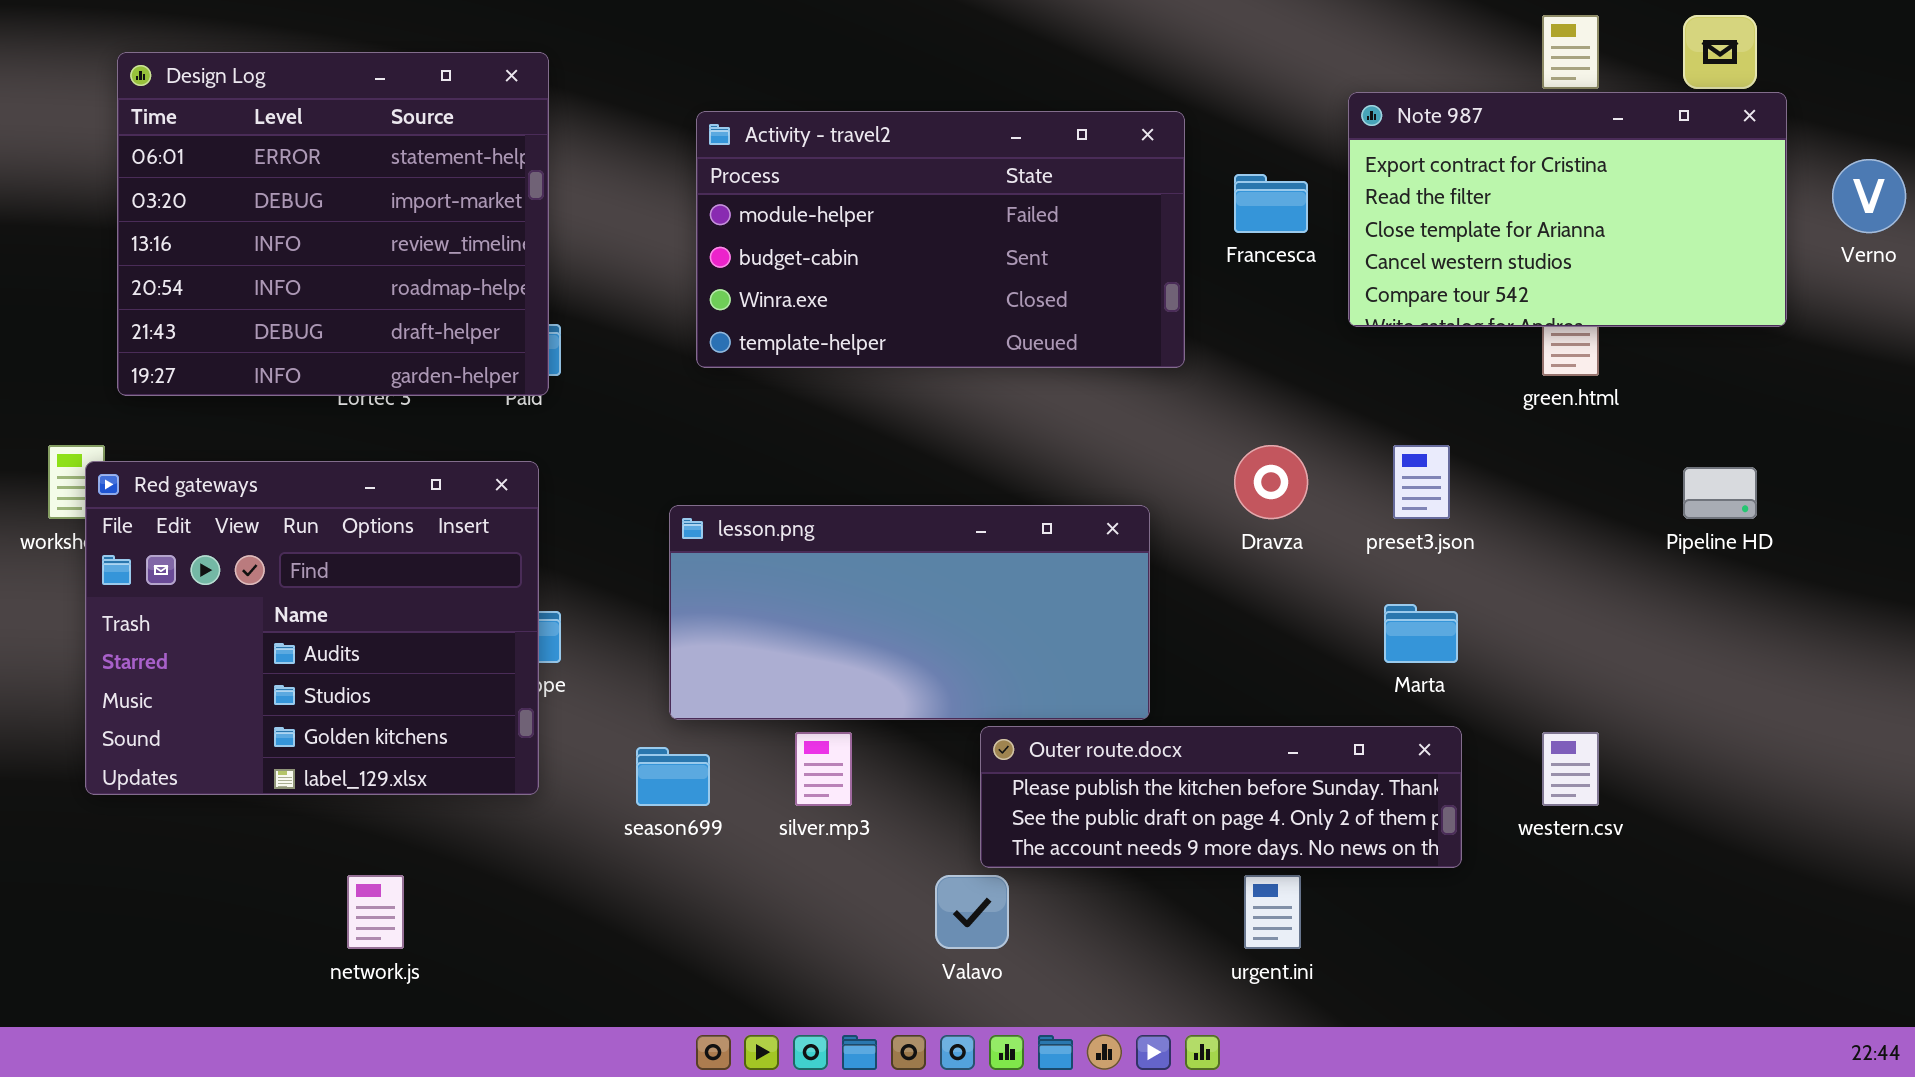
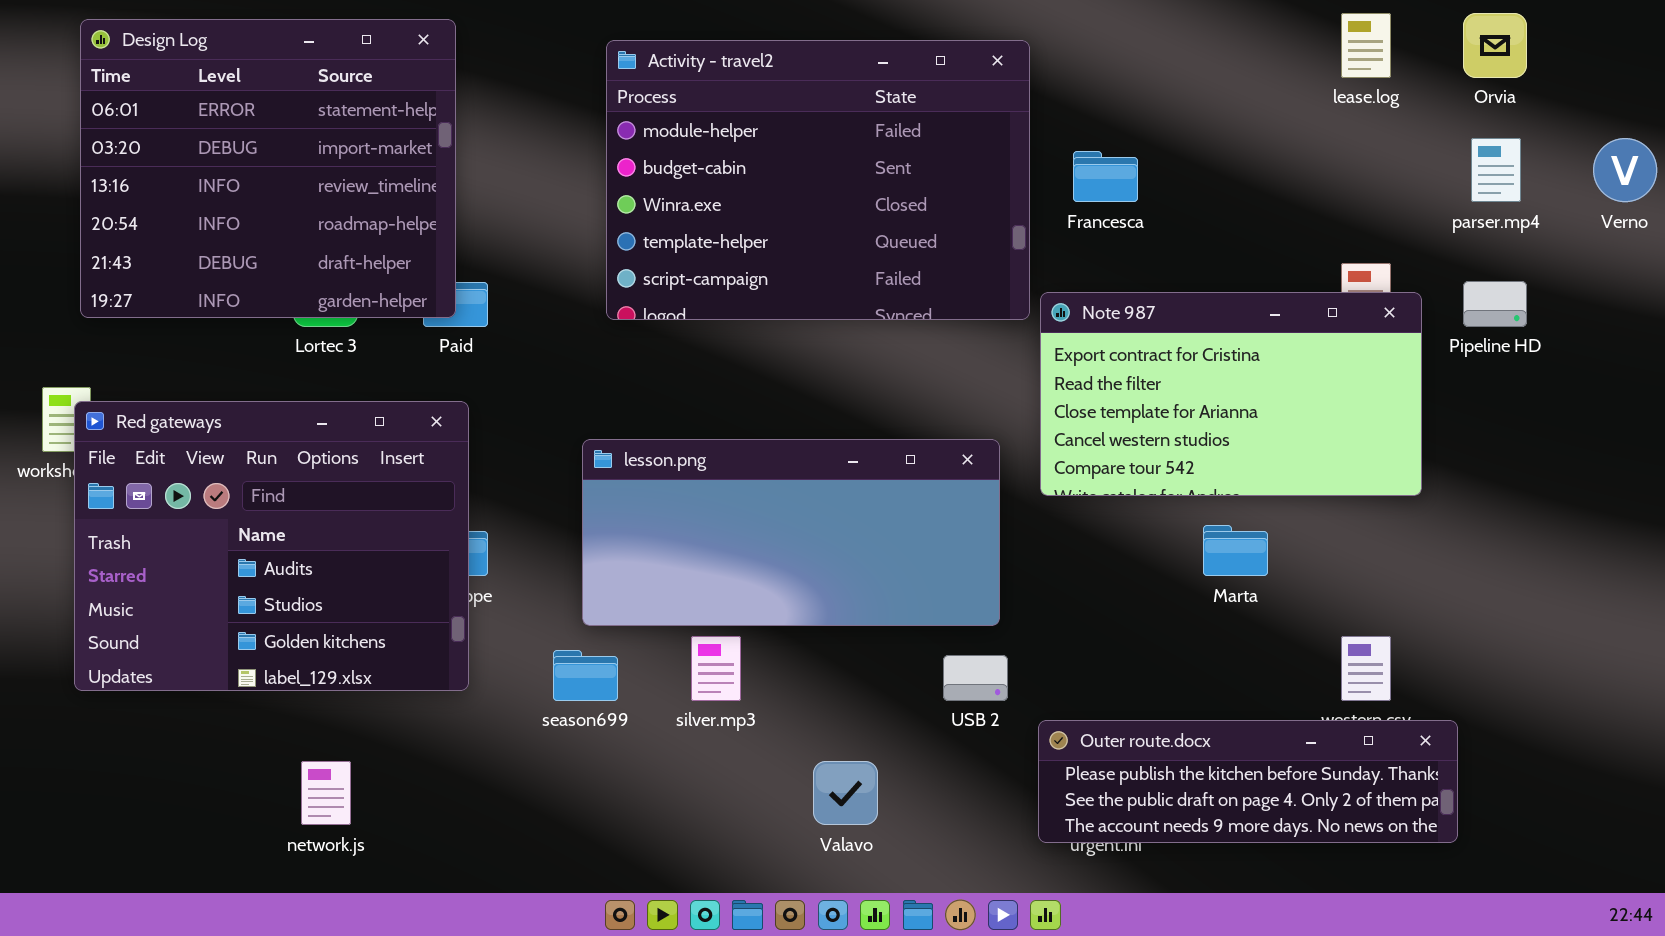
Design Log: [117,52,549,396] -> [80,19,456,318], moved
Note 987: [1348,92,1787,327] -> [1040,292,1422,496], moved
Activity - travel2: [696,111,1185,368] -> [606,40,1030,320], resized
Pipeline HD: [1683,467,1757,519] -> [1463,281,1527,327], moved
Outer route.docx: [980,726,1462,868] -> [1038,720,1458,843], moved

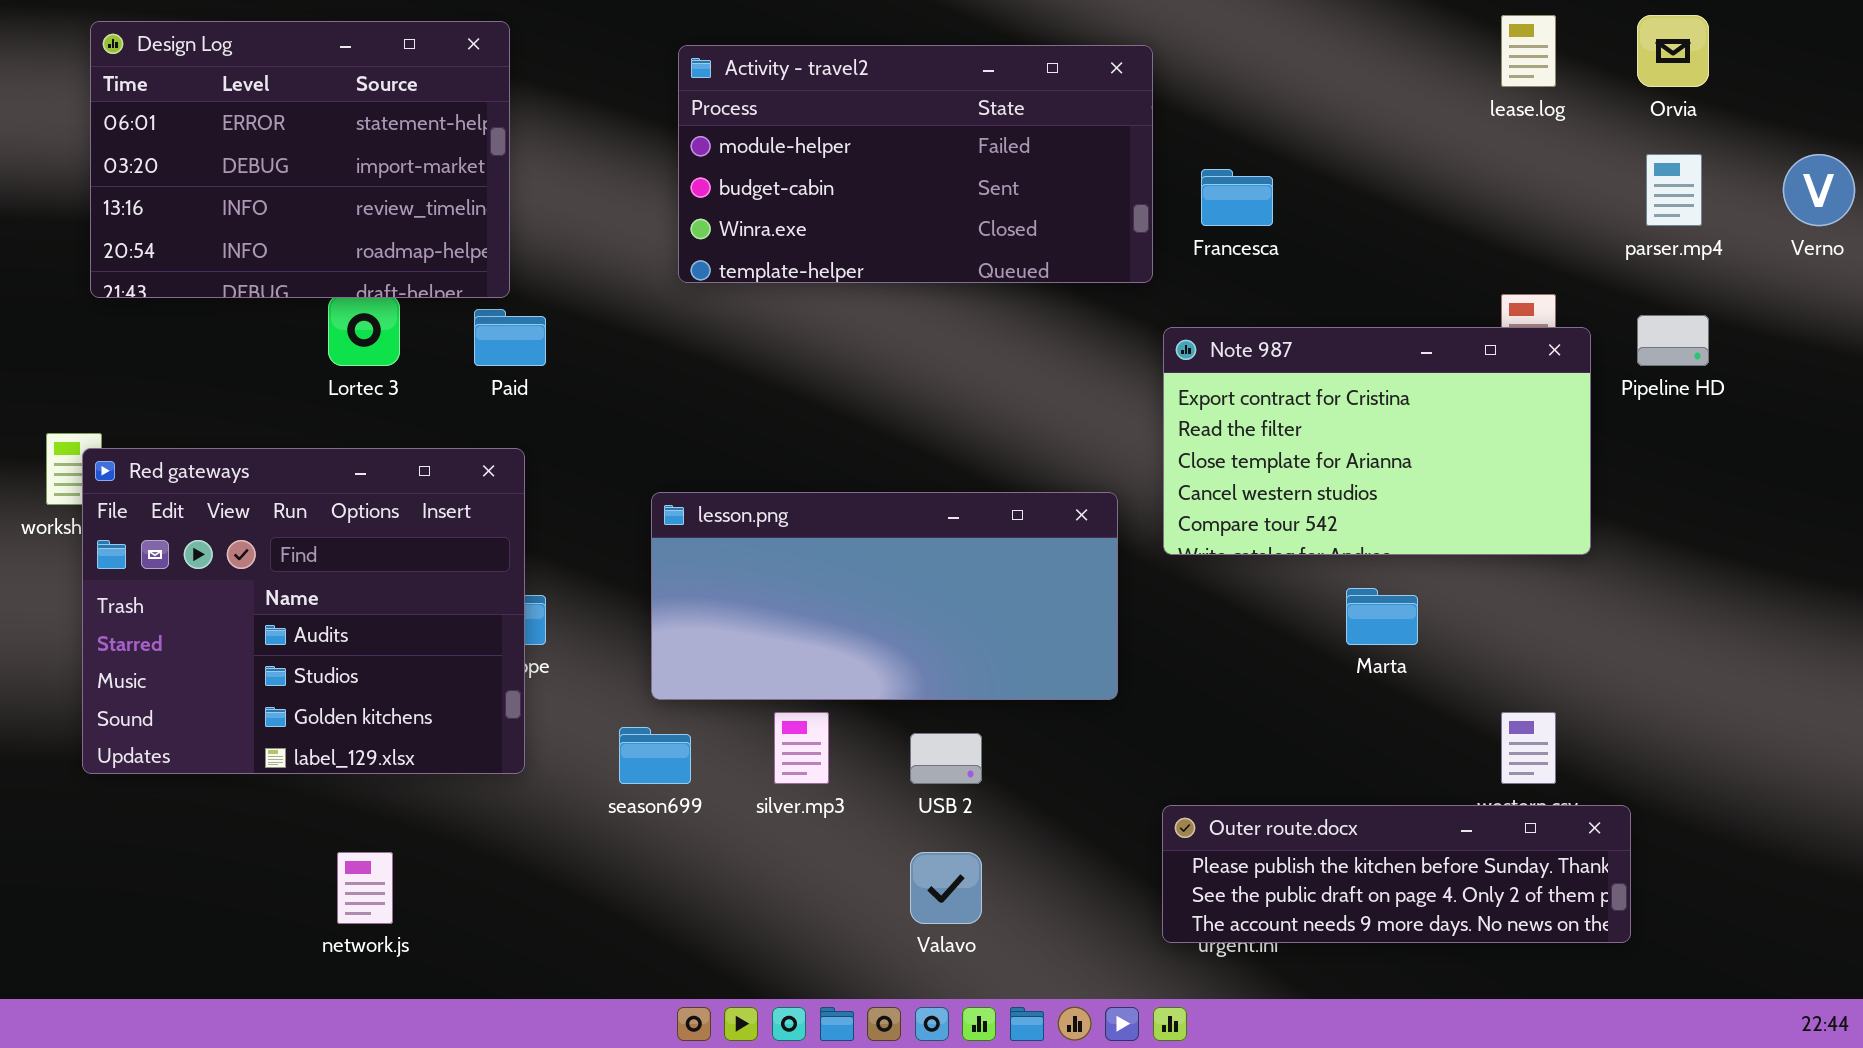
Design Log: [80,19,456,318] -> [90,21,510,298], resized
Activity - travel2: [606,40,1030,320] -> [678,45,1153,283], resized
USB 2: [943,655,1008,701] -> [910,733,982,784], moved

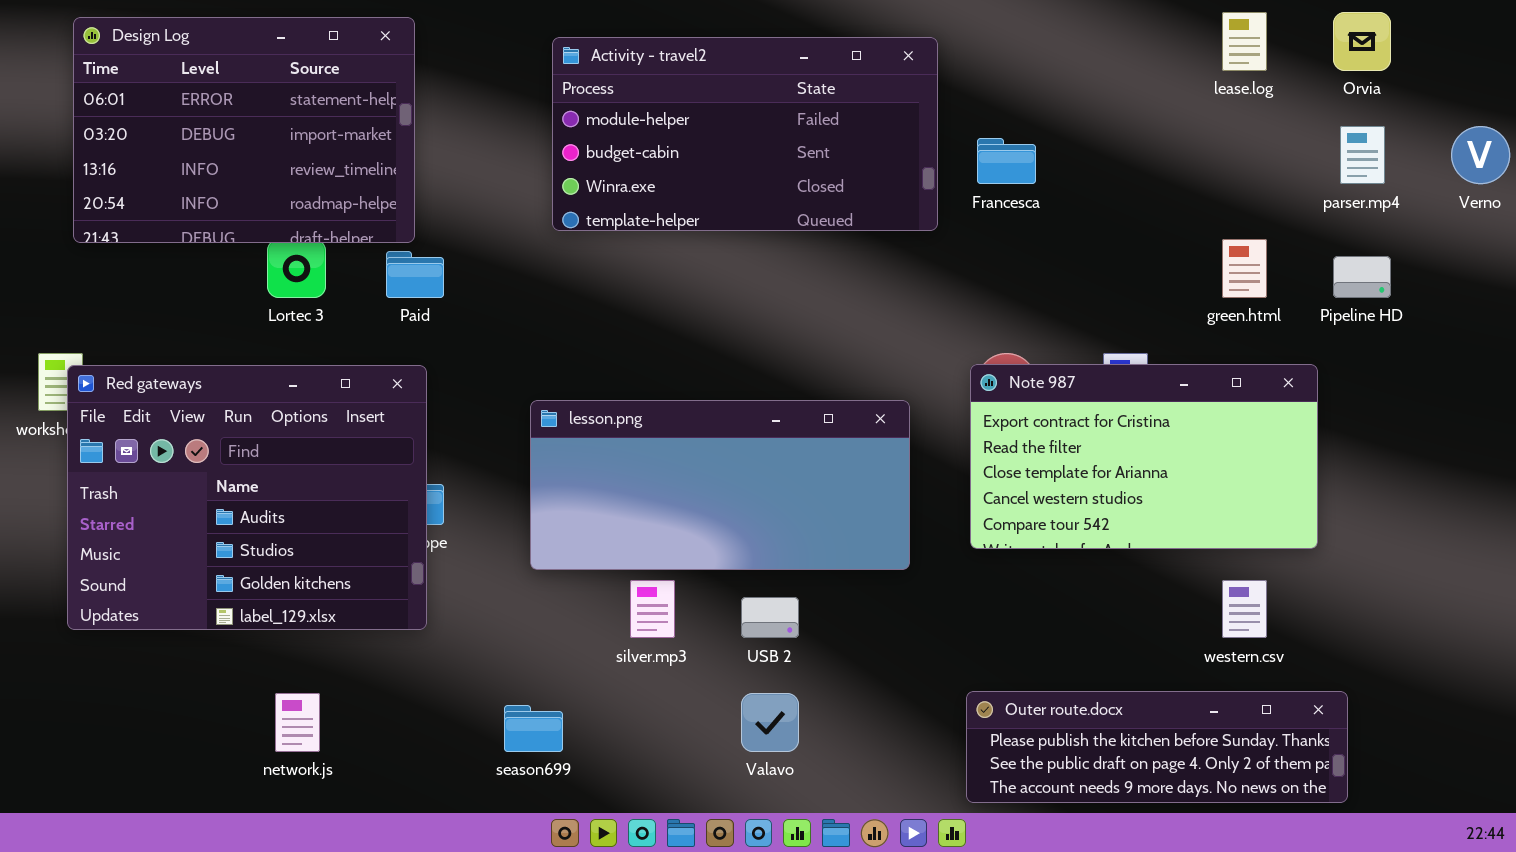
Note 987: [1163,327,1591,555] -> [970,364,1318,549], moved
season699: [619,727,691,784] -> [504,705,563,752], moved
Outer route.docx: [1162,805,1631,943] -> [966,691,1348,803], moved

